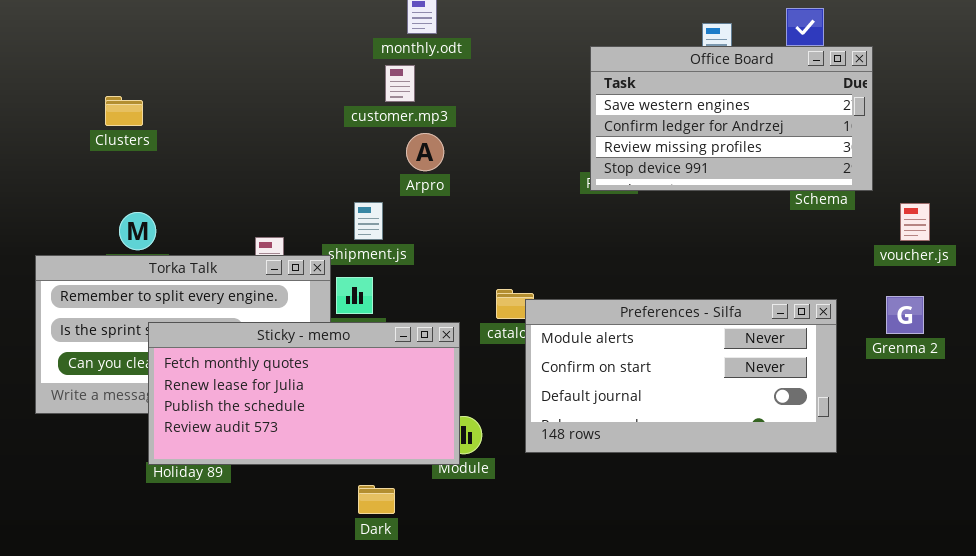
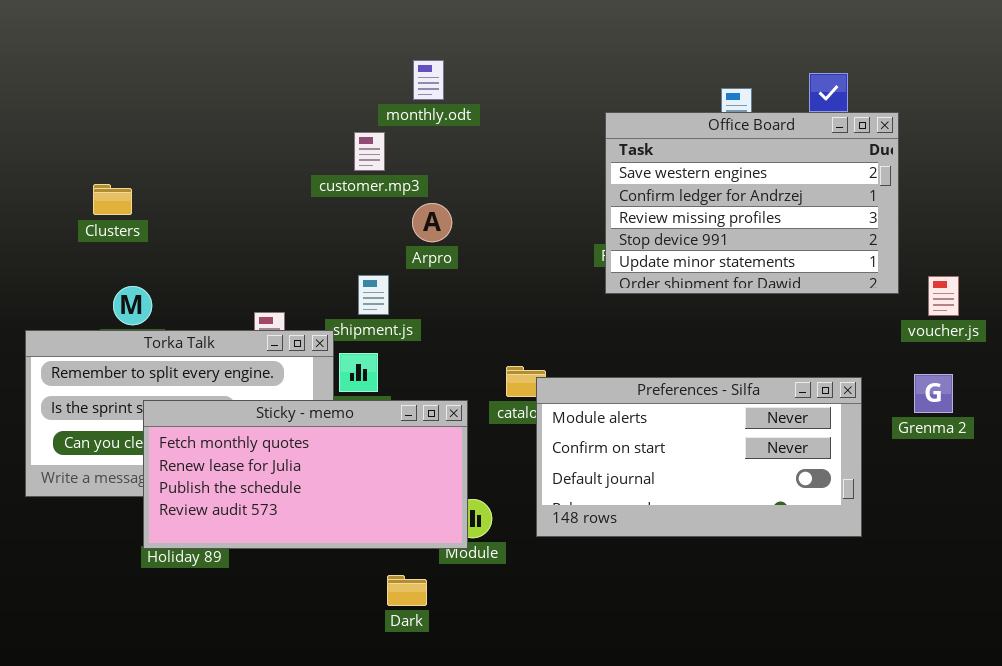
Office Board: [590,46,873,191] -> [605,112,899,294], resized
customer.mp3: [385,65,415,102] -> [354,132,385,171], moved
Clusters: [105,96,143,126] -> [93,184,132,215], moved
Dark: [358,485,395,514] -> [387,575,427,606], moved

